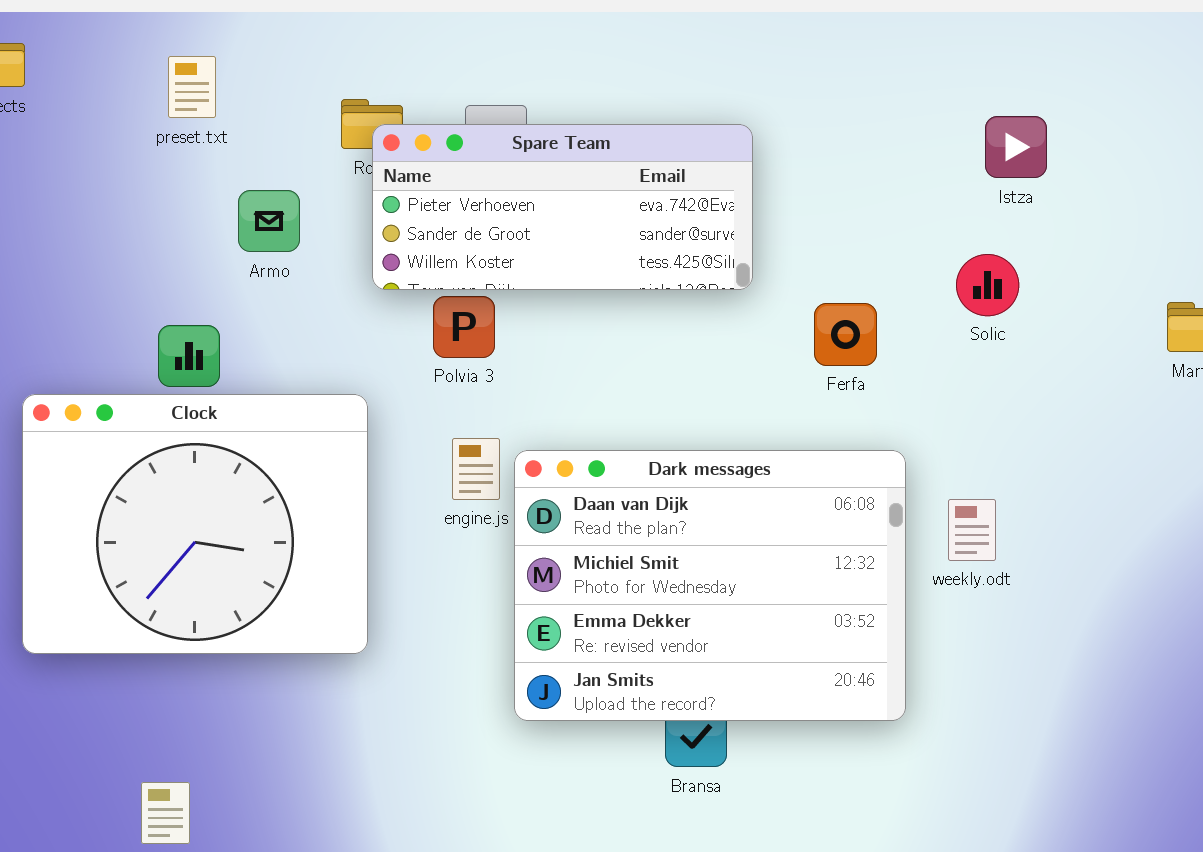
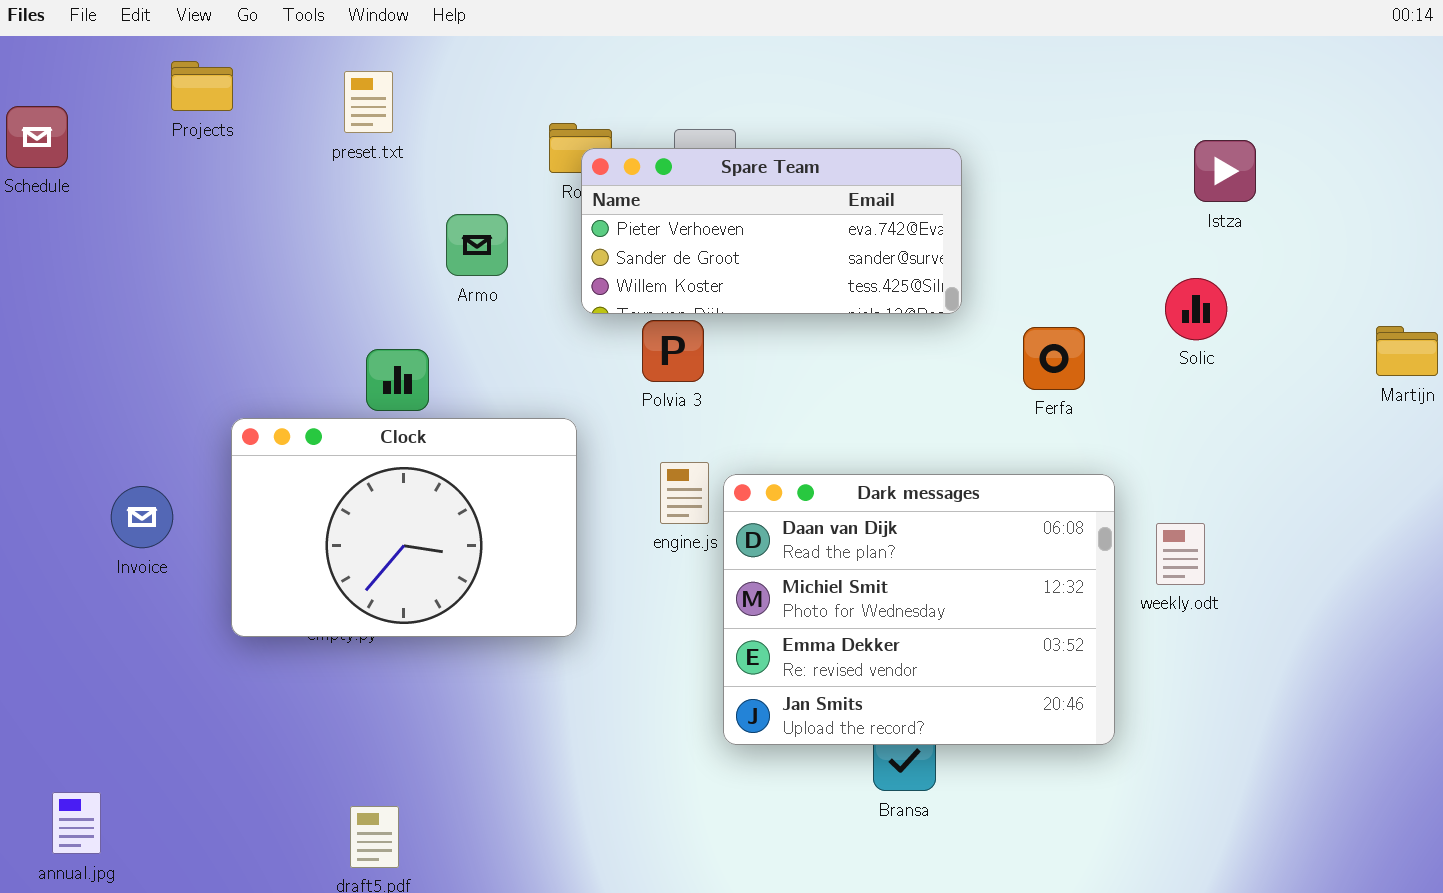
preset.txt: [168,56,216,118] -> [344,71,393,133], moved
Clock: [22,394,368,654] -> [231,418,577,637], resized

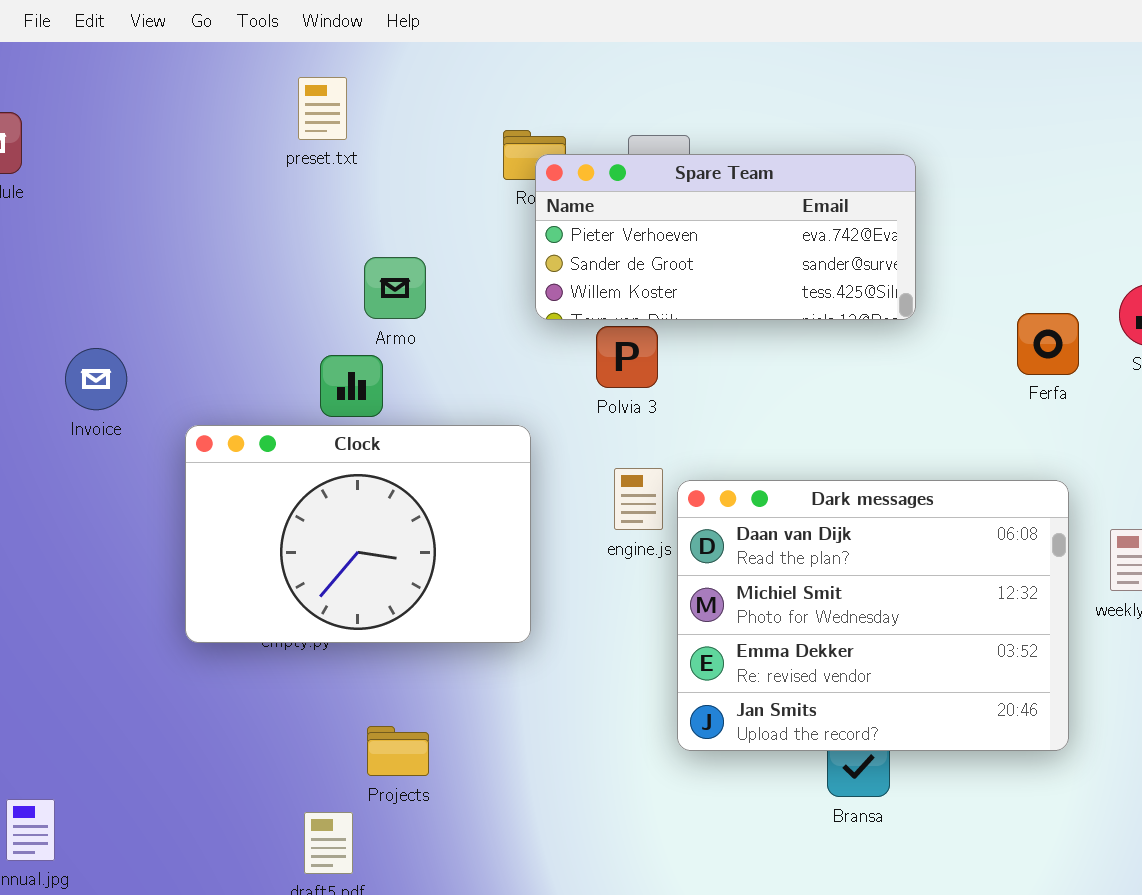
Projects: [171,61,233,111] -> [367,726,429,776], moved
Armo: [446,214,508,276] -> [364,257,426,319], moved
Ferfa: [1023,327,1085,390] -> [1017,313,1079,375], moved
Invoice: [111,486,173,548] -> [65,348,127,410], moved

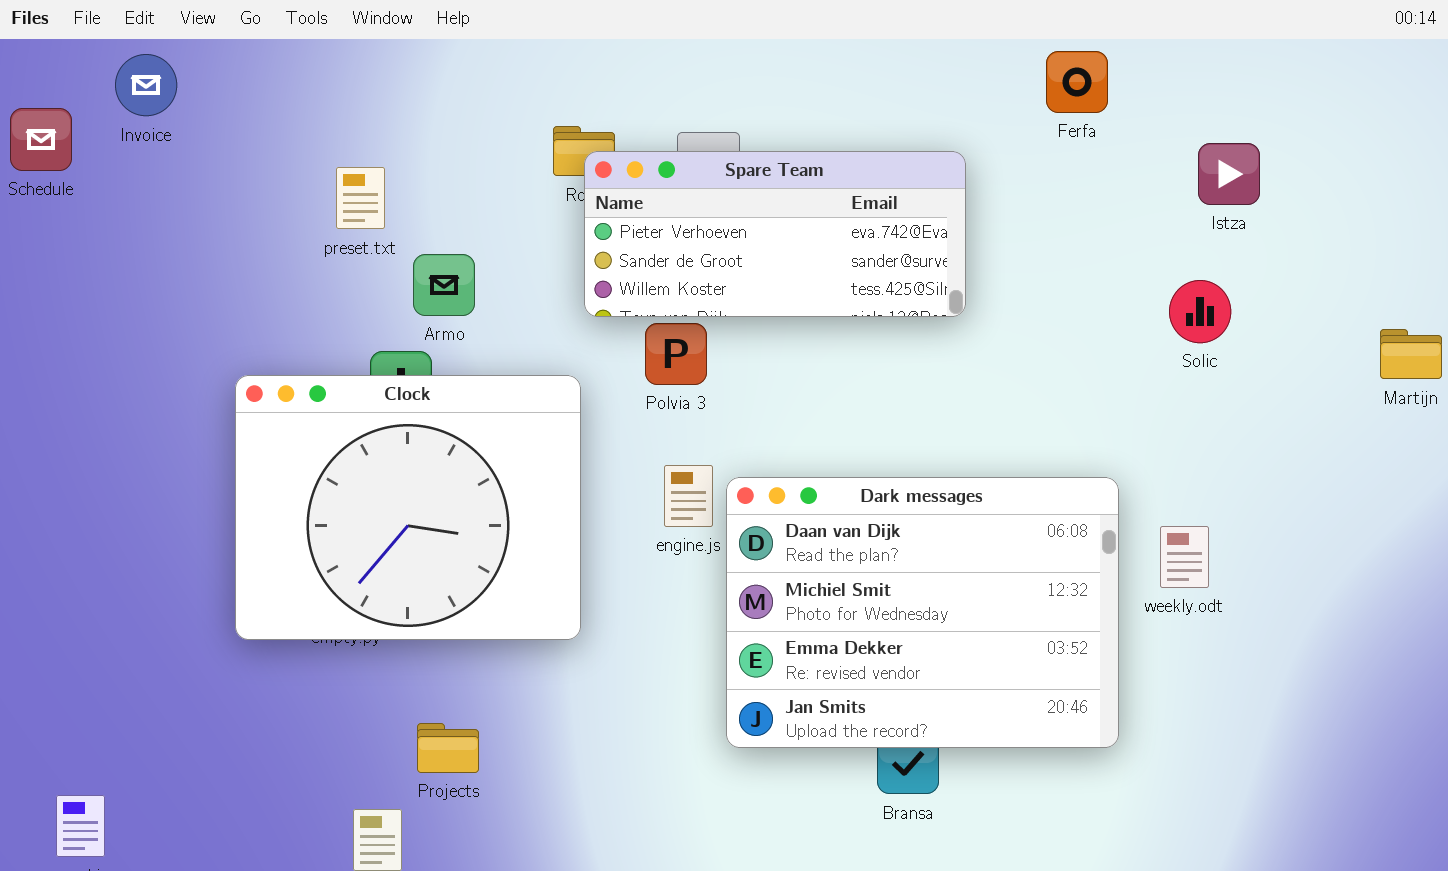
preset.txt: [298,77,347,140] -> [336,167,385,229], moved
Ferfa: [1017,313,1079,375] -> [1046,51,1108,113], moved
Invoice: [65,348,127,410] -> [115,54,177,116], moved
Clock: [185,425,531,643] -> [235,375,581,640], resized

